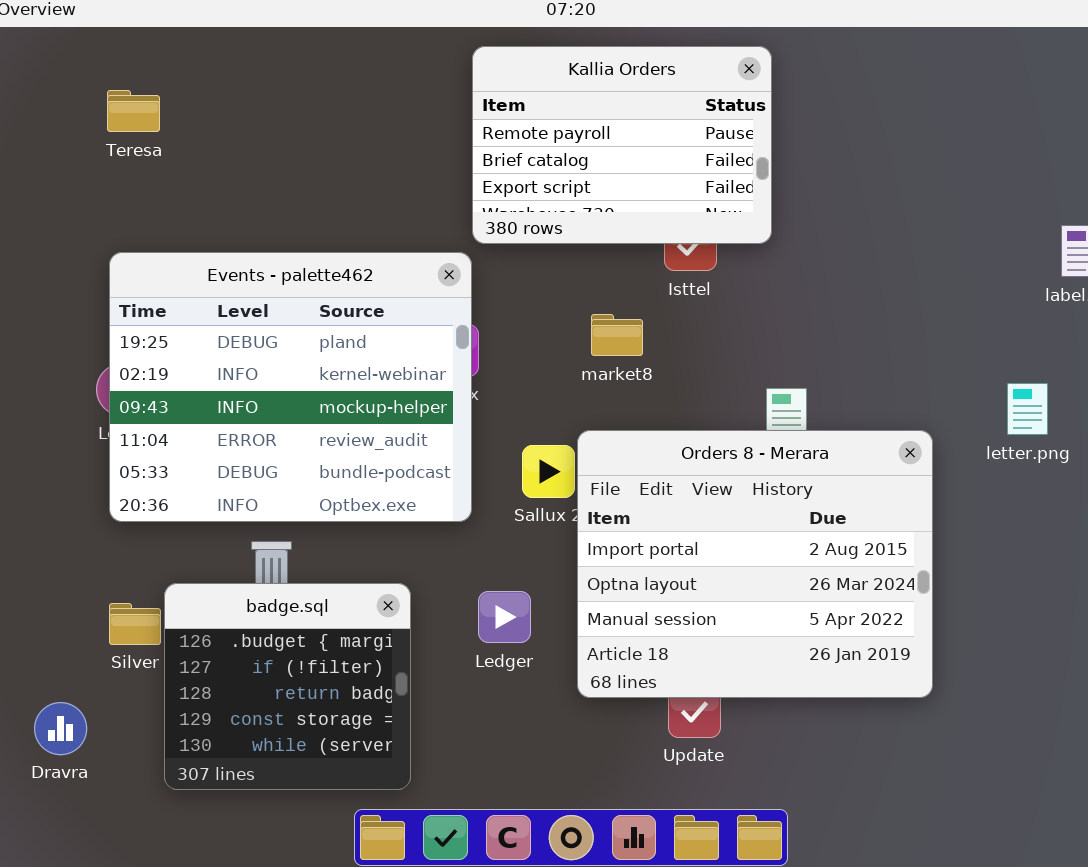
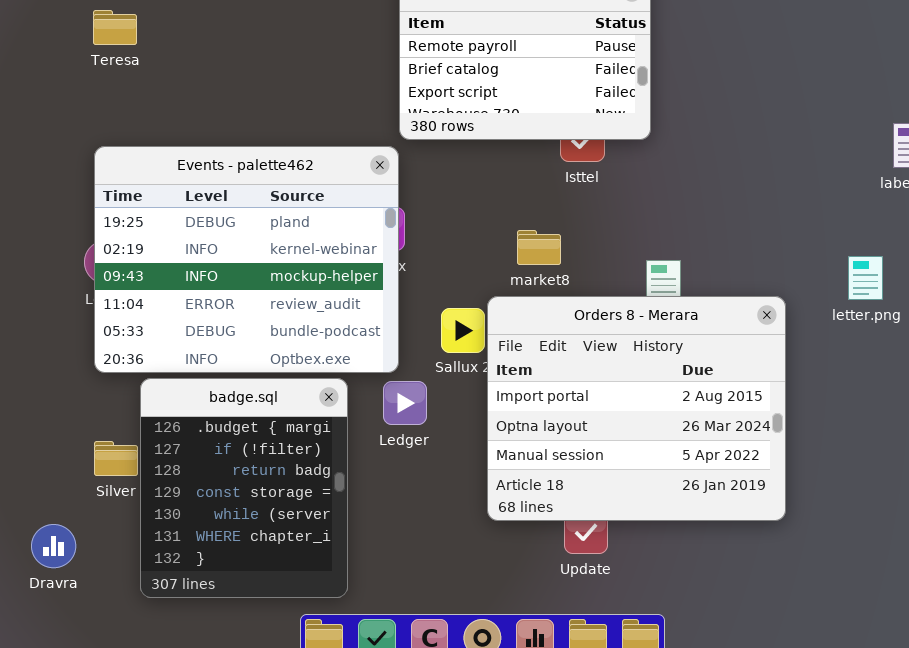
market8: [591,314,643,356] -> [517,230,561,265], moved
badge.sql: [164,583,411,790] -> [140,378,348,598], resized
Ledger: [478,591,531,643] -> [383,381,427,425], moved

